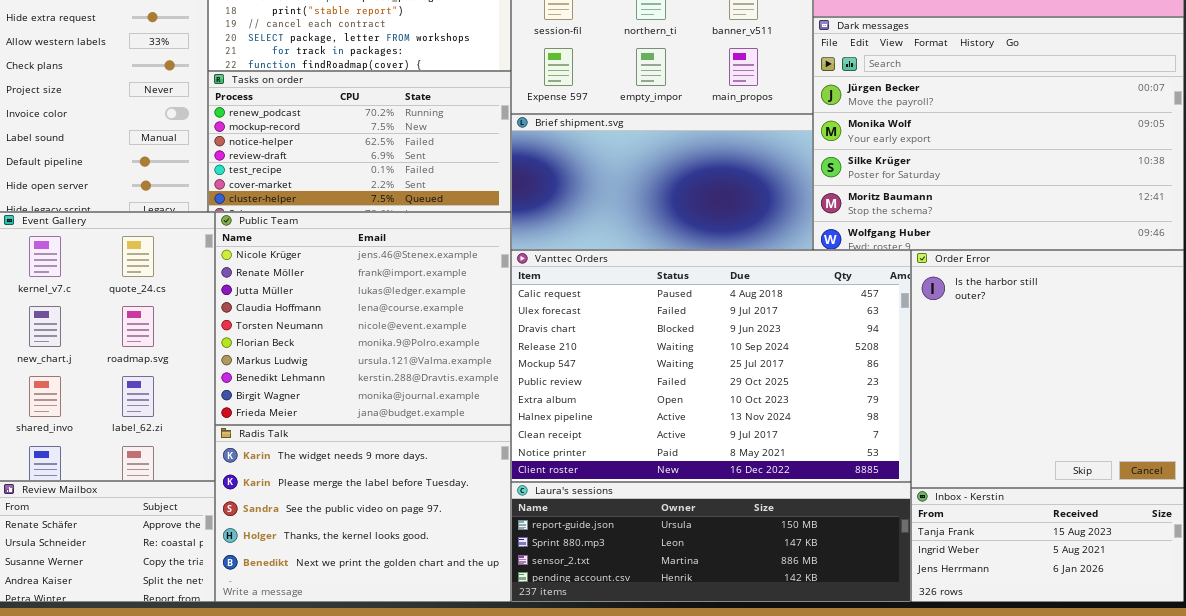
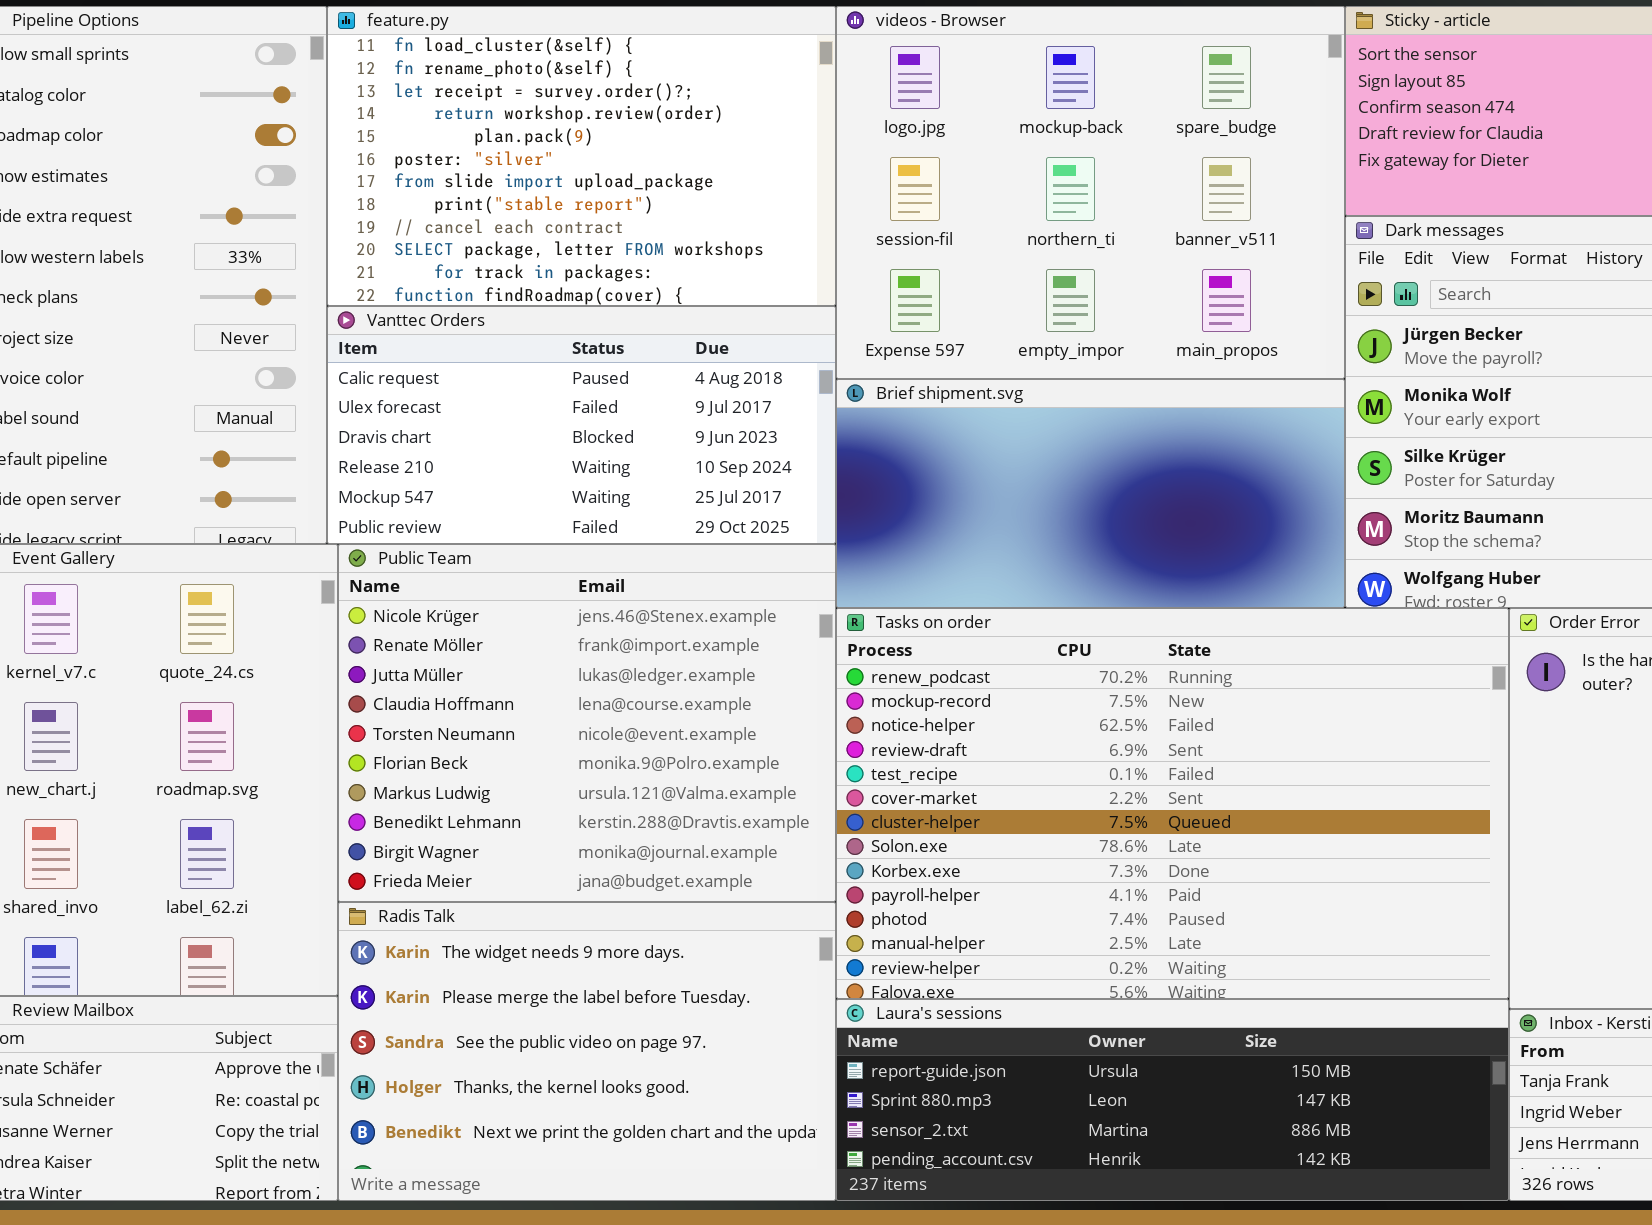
Tasks on order: [208,71,511,212] -> [836,608,1509,999], moved, resized
Vanttec Orders: [511,250,911,482] -> [327,306,836,544], moved, resized

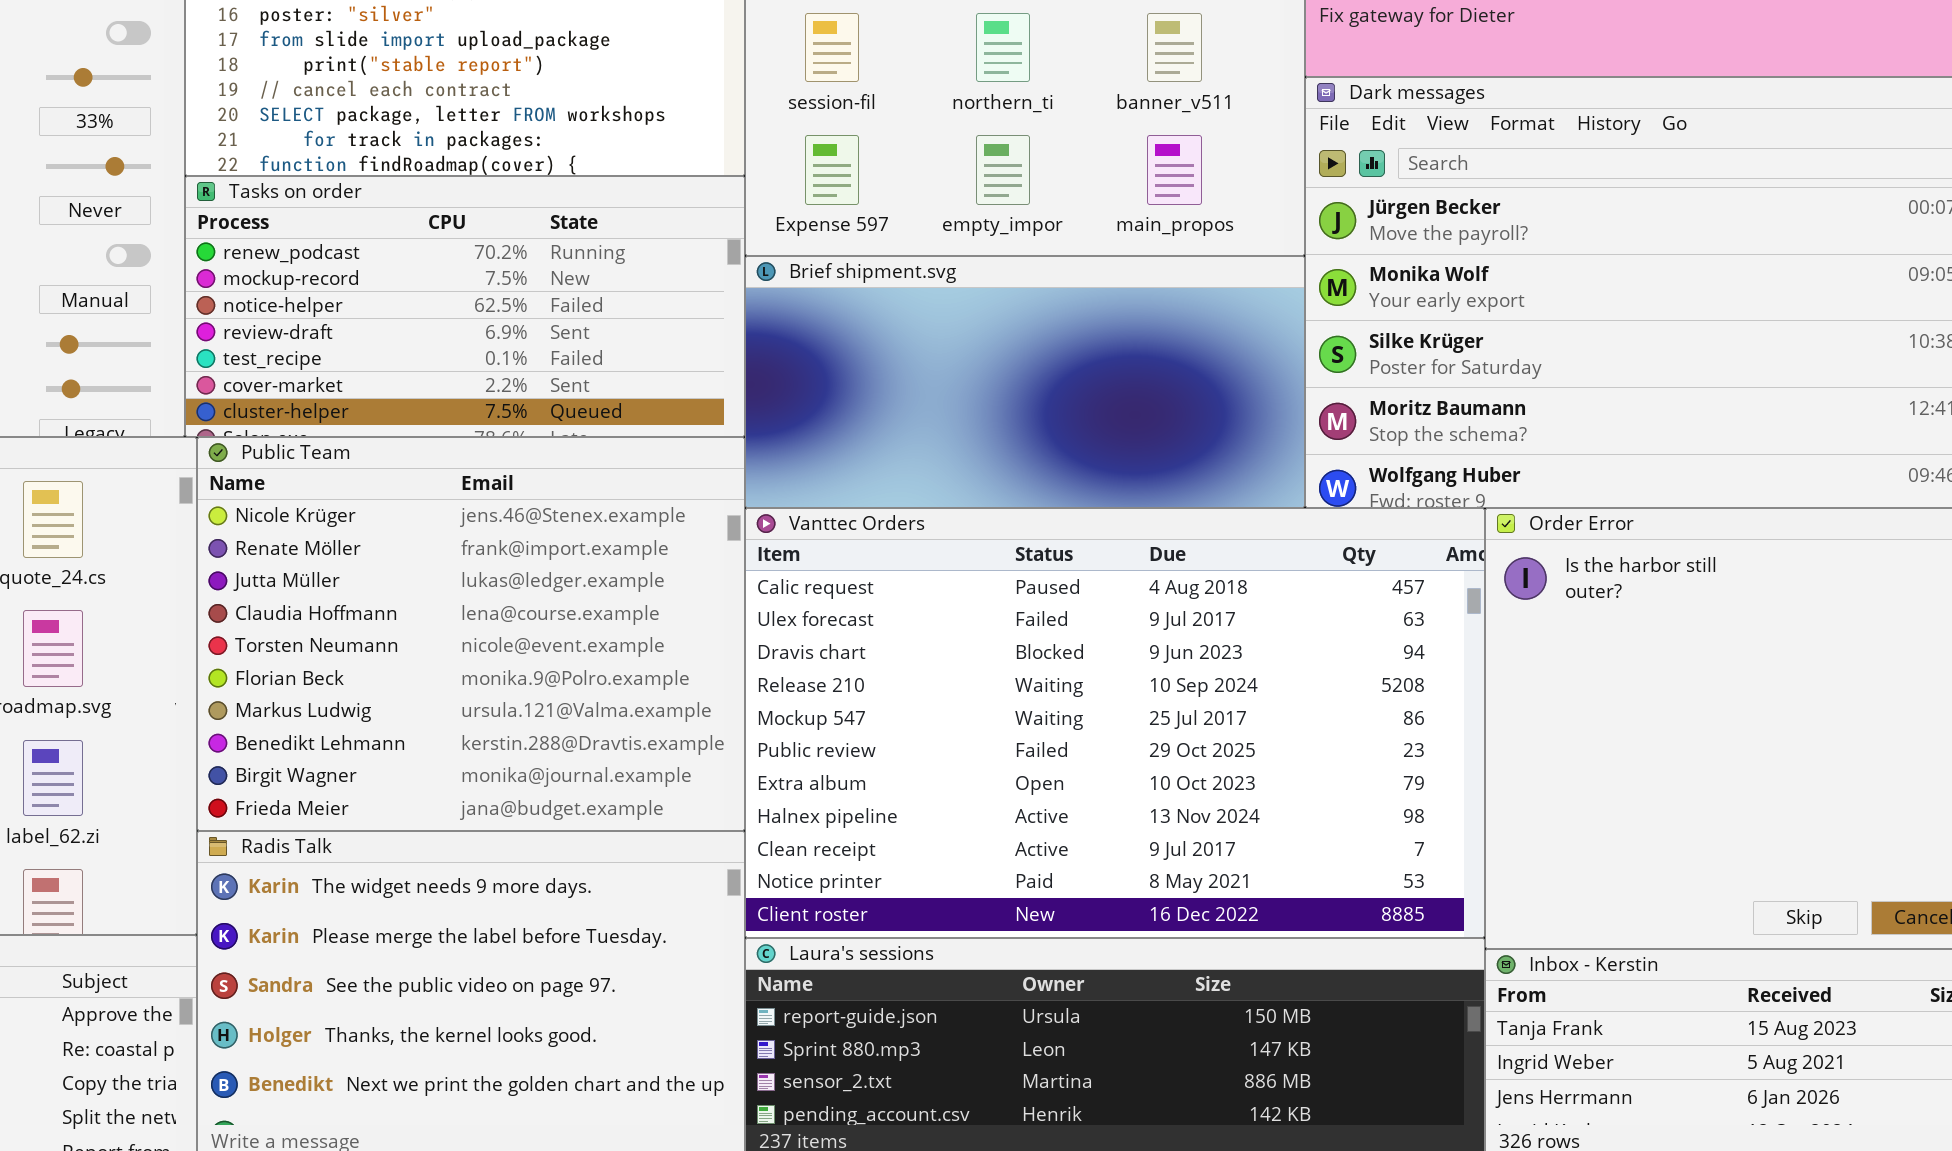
Vanttec Orders: [327,306,836,544] -> [745,508,1485,938], moved, resized
Tasks on order: [836,608,1509,999] -> [185,176,745,437], moved, resized

